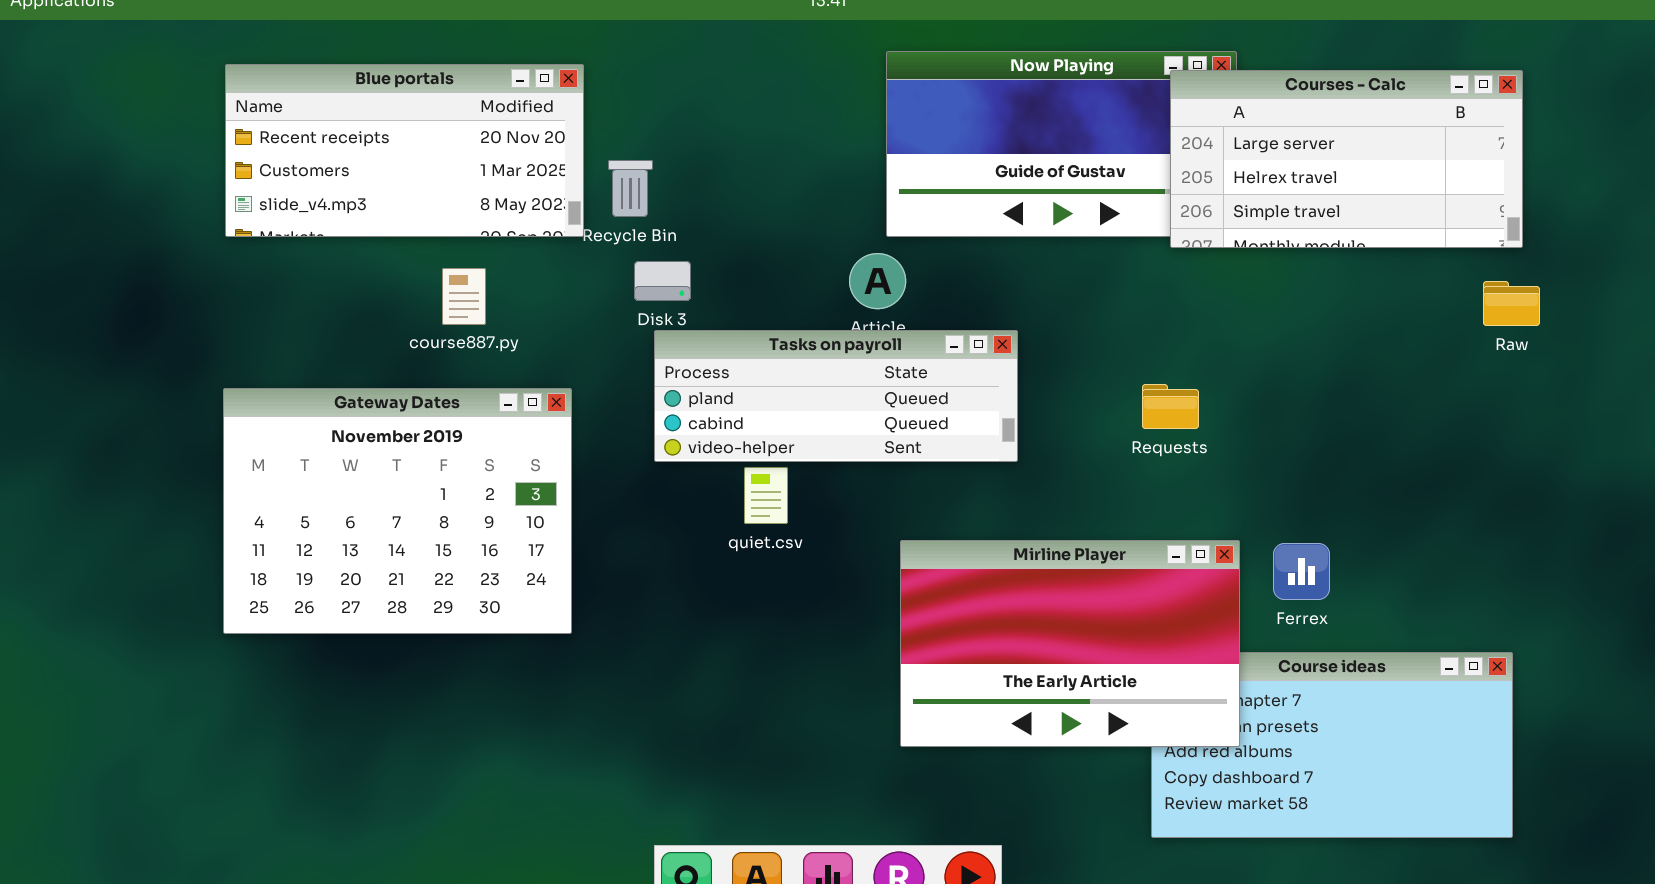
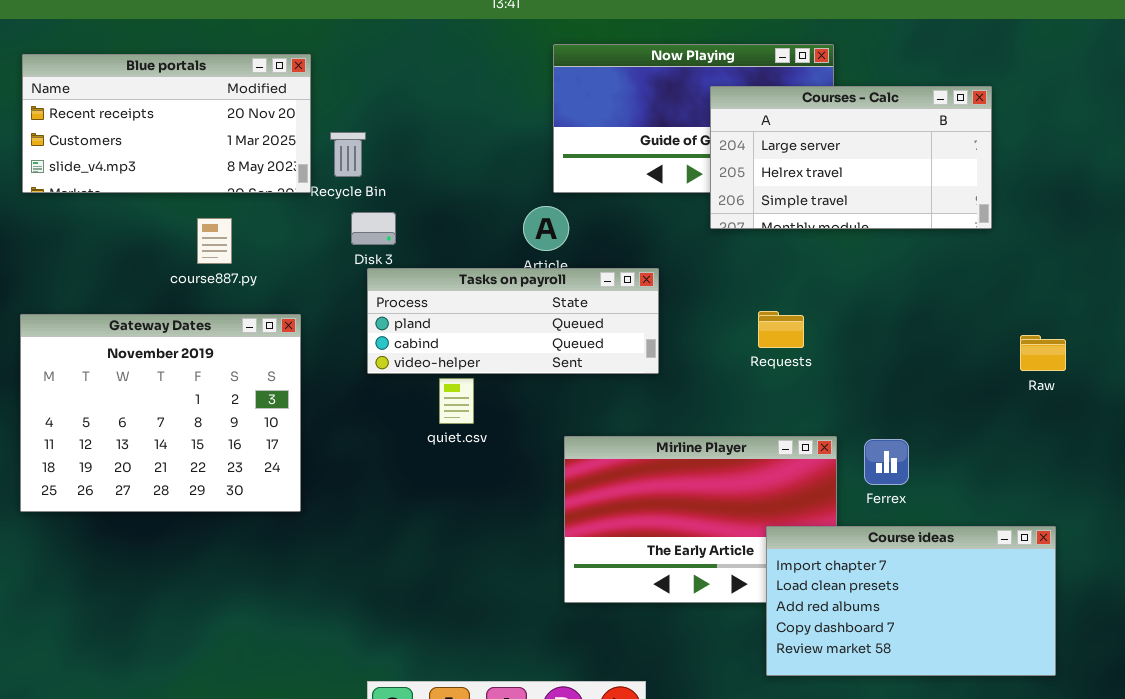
Courses - Calc: [1170,70,1523,248] -> [710,86,992,229], moved
Raw: [1483,281,1540,326] -> [1020,335,1066,371], moved
Course ideas: [1151,652,1513,838] -> [766,526,1056,676], raised

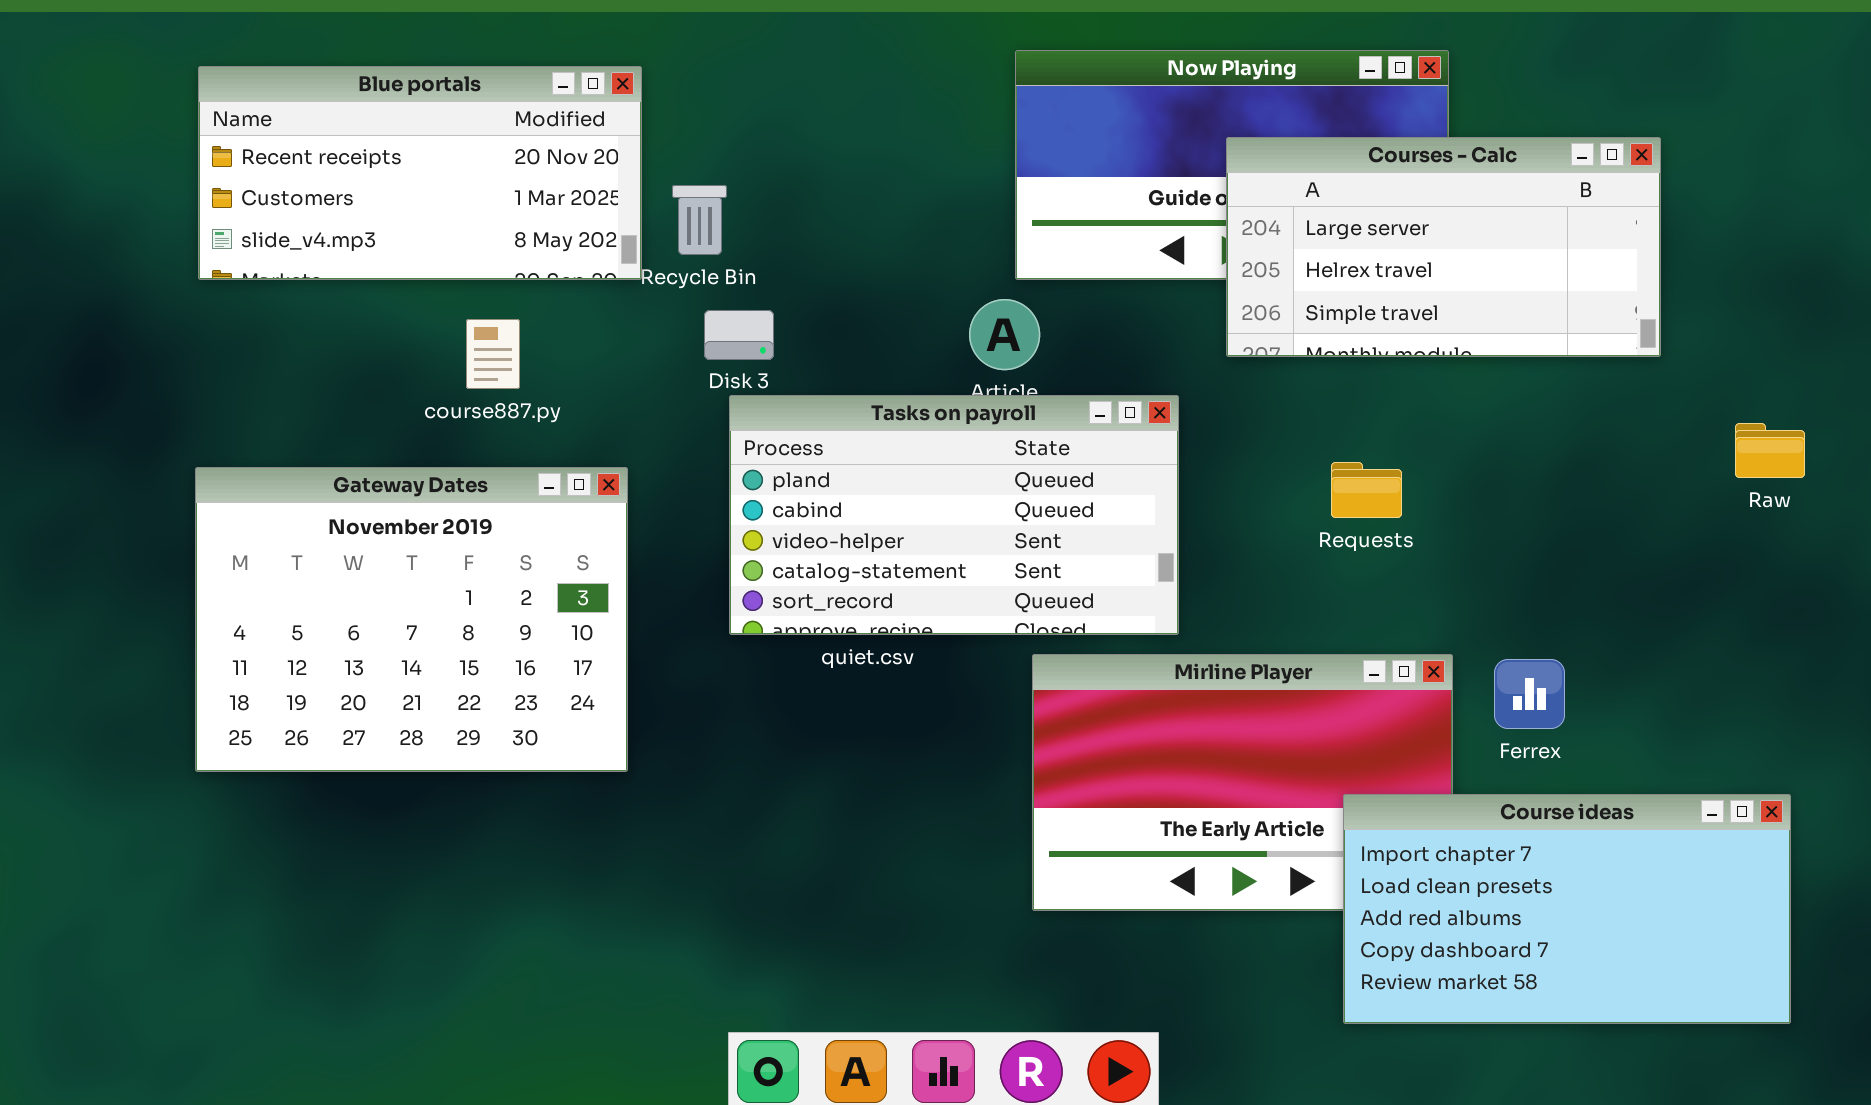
Courses - Calc: [710,86,992,229] -> [1226,137,1661,357], moved
Tasks on payroll: [367,268,659,374] -> [729,395,1179,635], resized
Raw: [1020,335,1066,371] -> [1735,423,1805,478], moved

